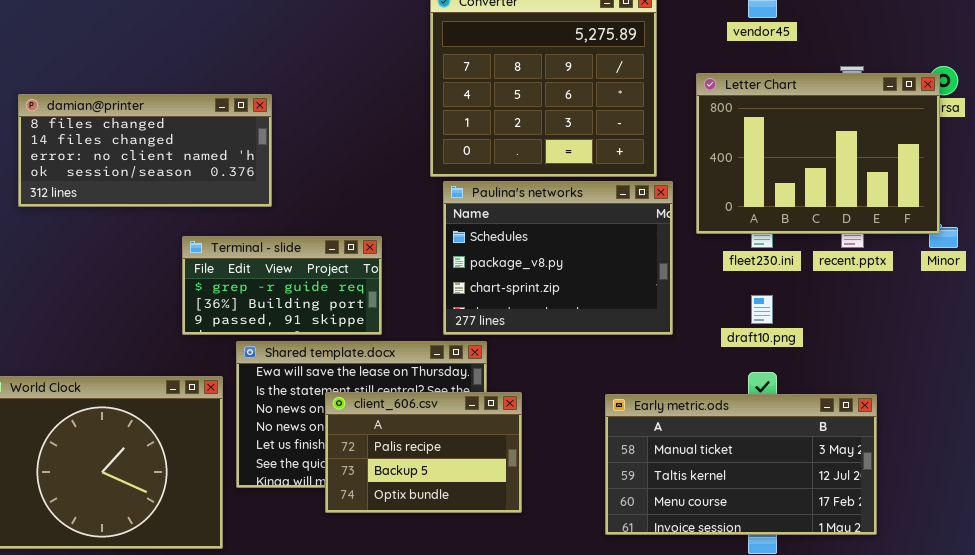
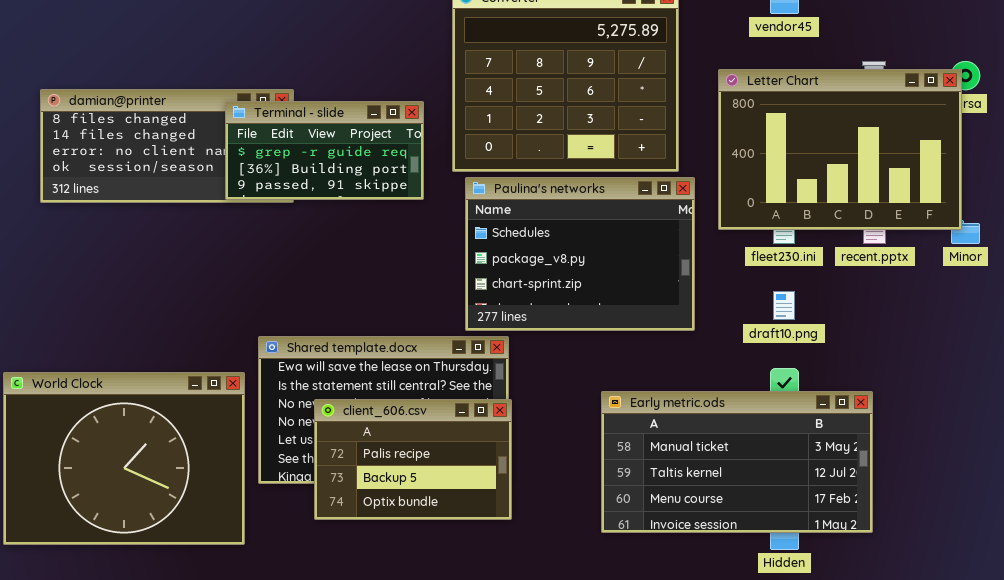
Terminal - slide: [182,236,382,335] -> [225,101,424,200], moved
client_606.csv: [325,392,522,513] -> [314,399,512,520], moved
Early metric.ods: [605,394,877,535] -> [601,391,873,533], moved

